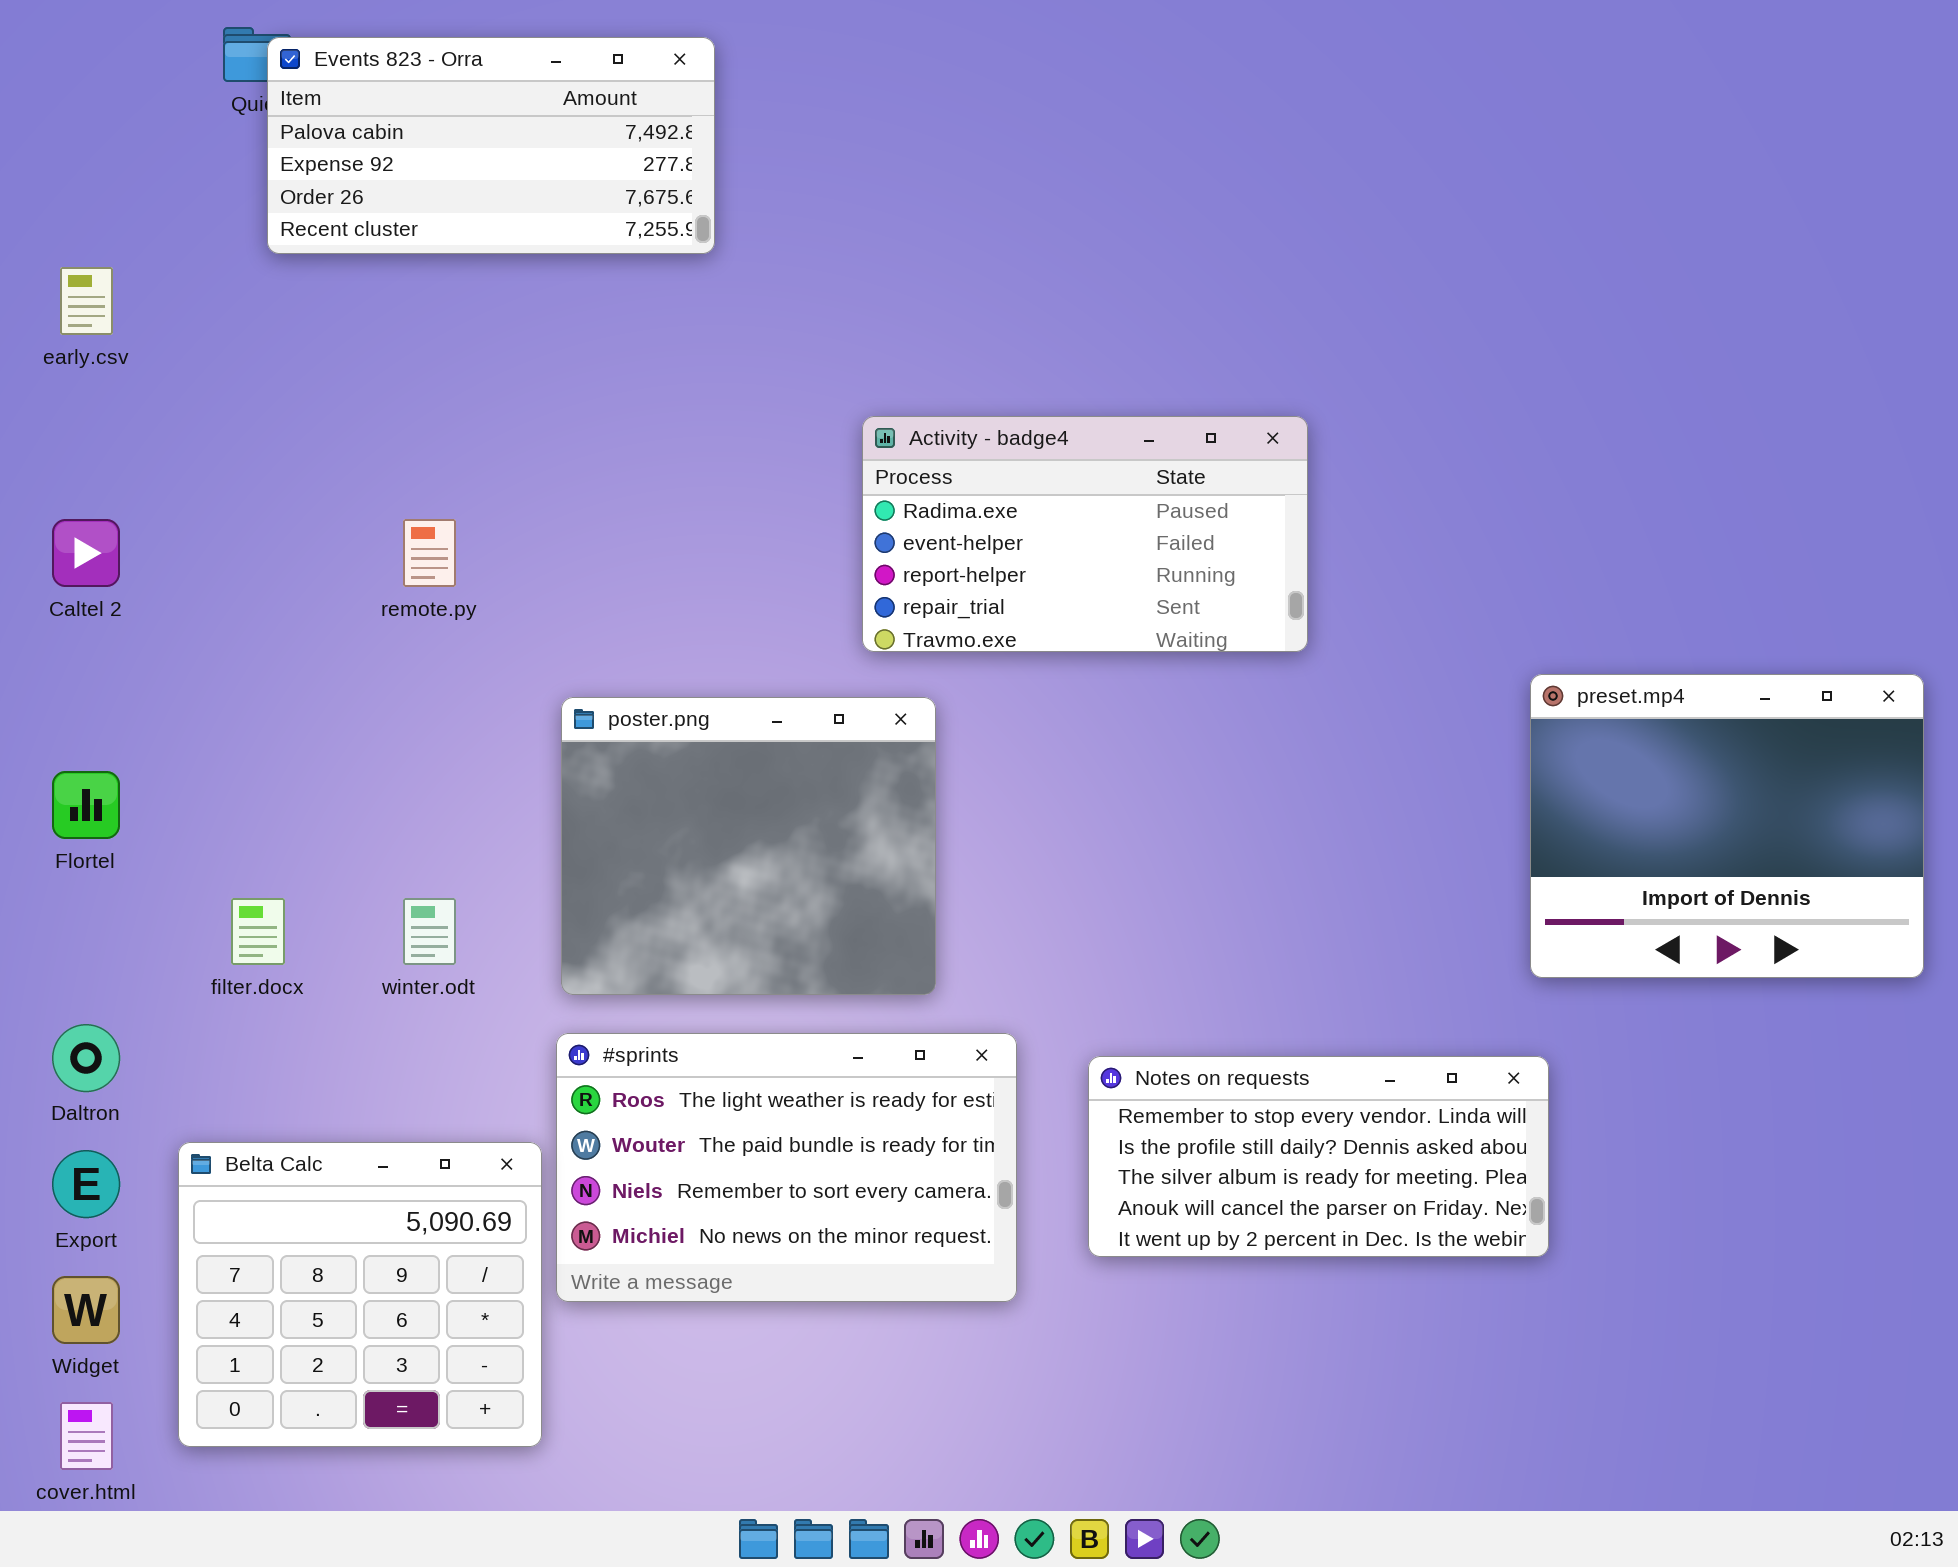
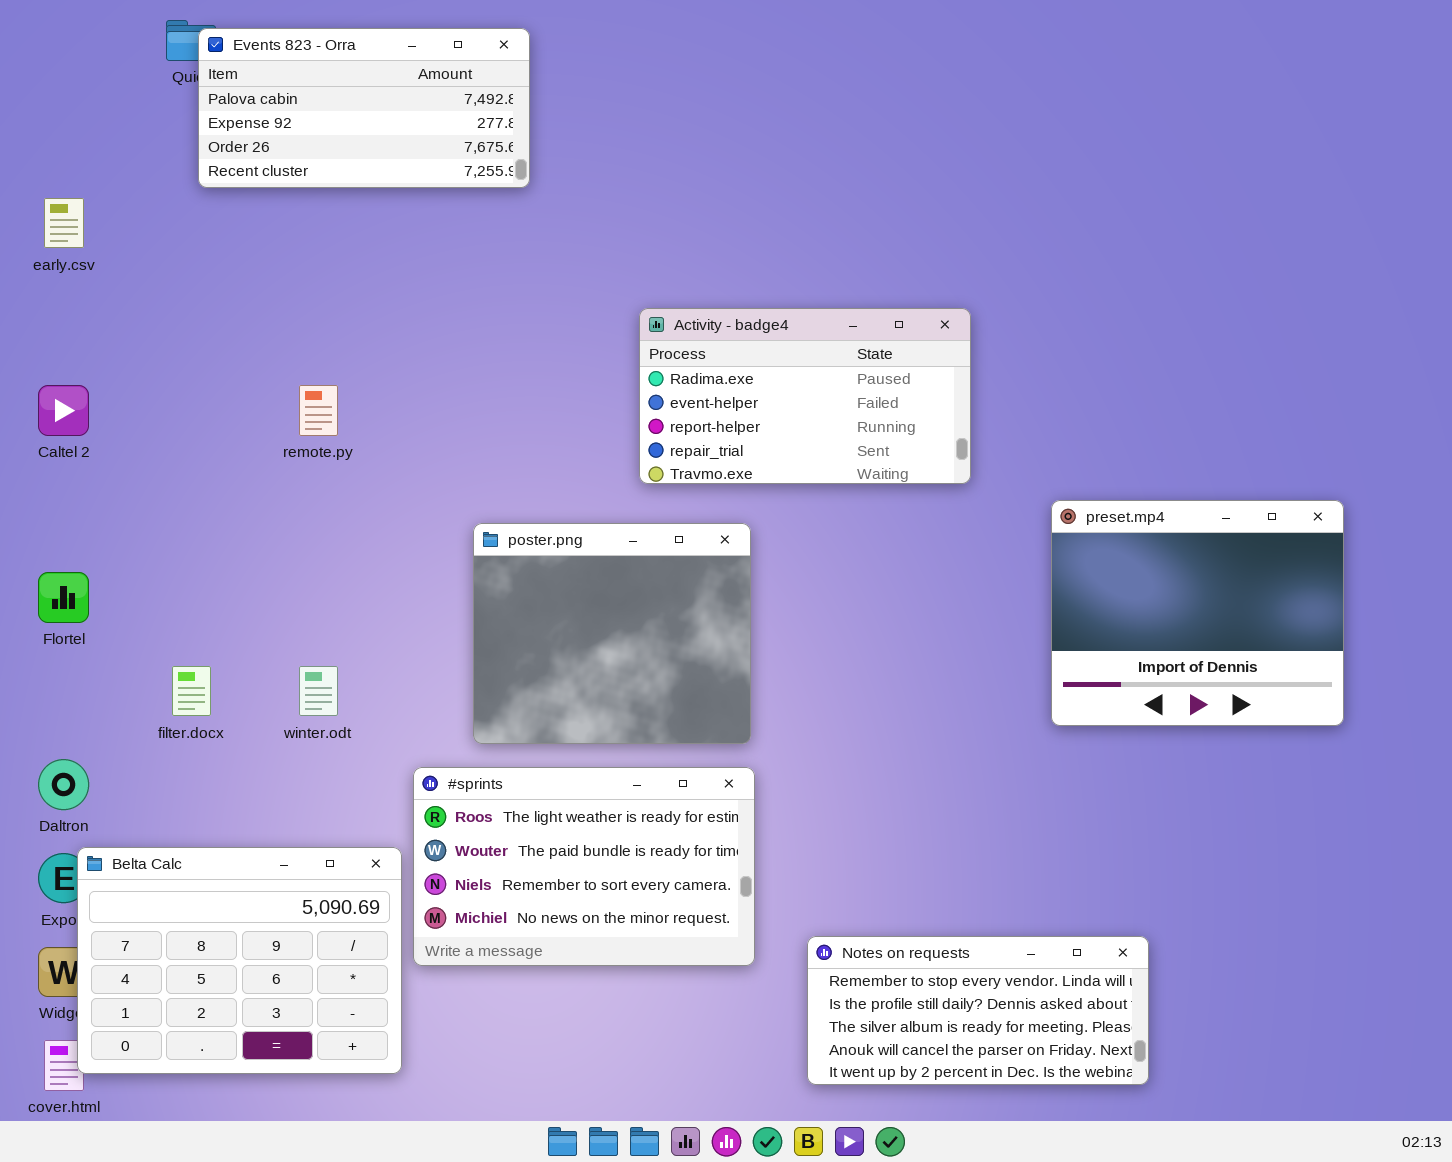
preset.mp4: [1530,674,1924,978] -> [1051,500,1344,726], moved
poster.png: [561,697,936,995] -> [473,523,751,744], moved
Notes on requests: [1088,1056,1549,1257] -> [807,936,1149,1085], moved
Belta Calc: [178,1142,542,1447] -> [77,847,402,1074], resized

